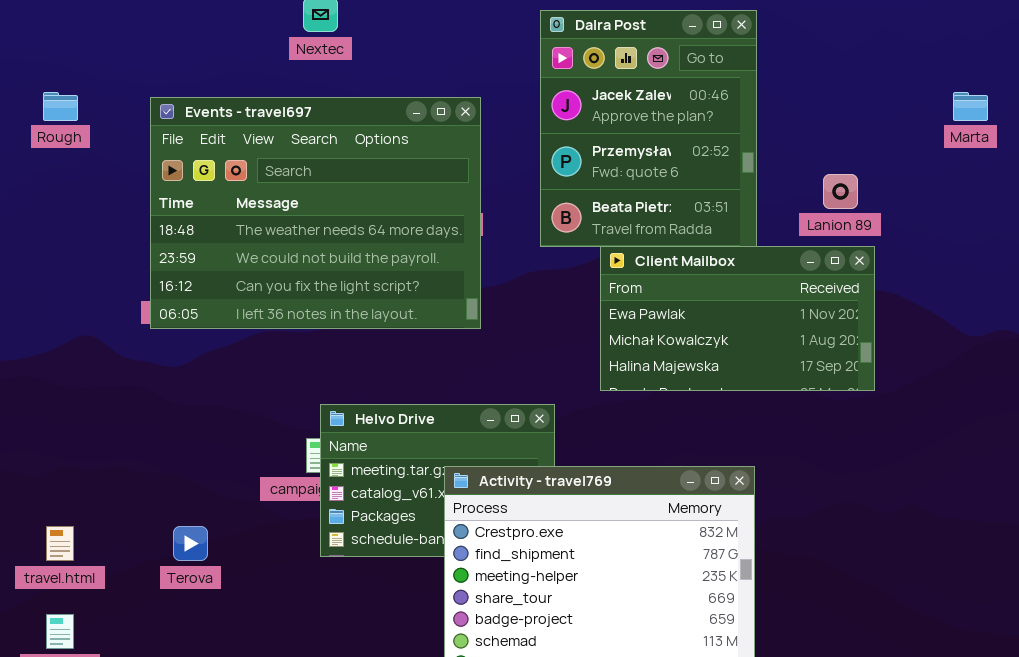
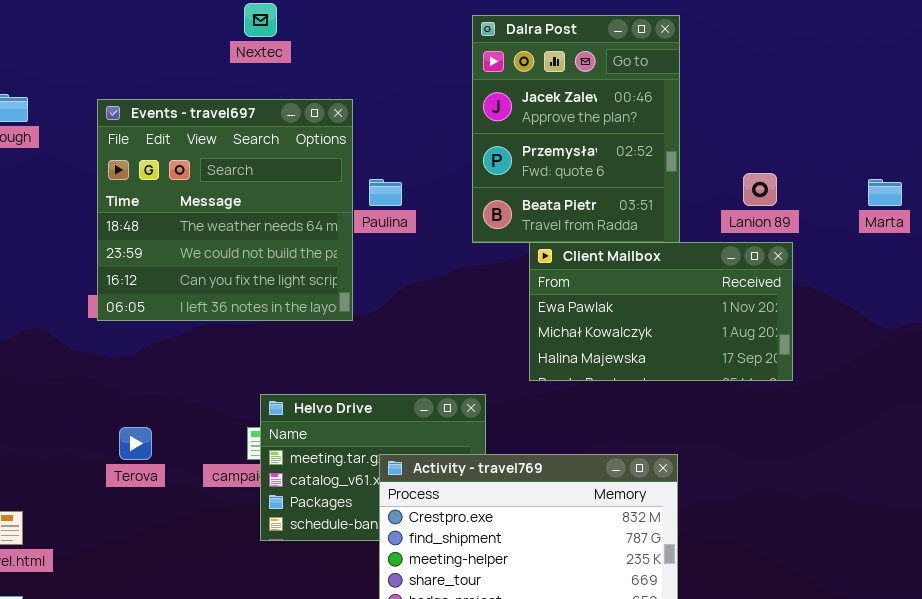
Marta: [953,92,988,121] -> [868,179,902,206], moved
Events - travel697: [150,97,481,329] -> [97,99,353,321], resized
Terova: [173,526,208,561] -> [119,427,152,460], moved

